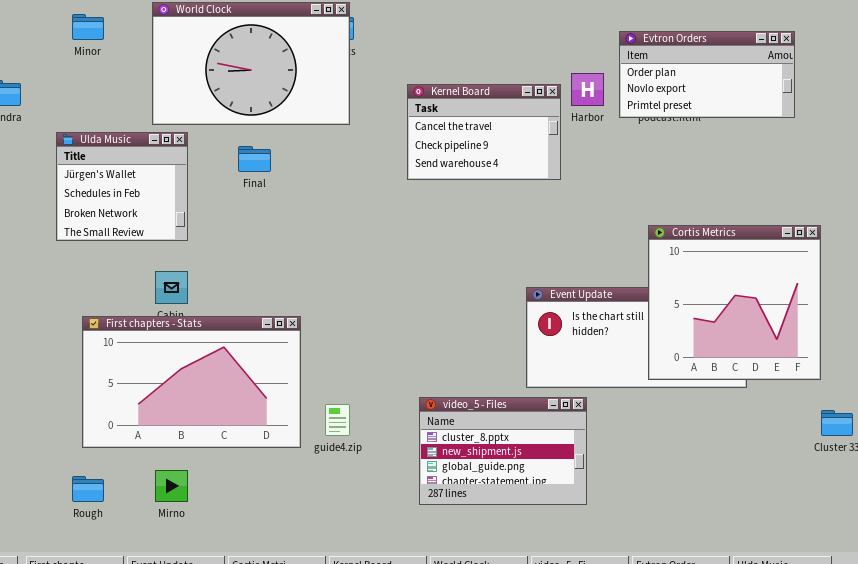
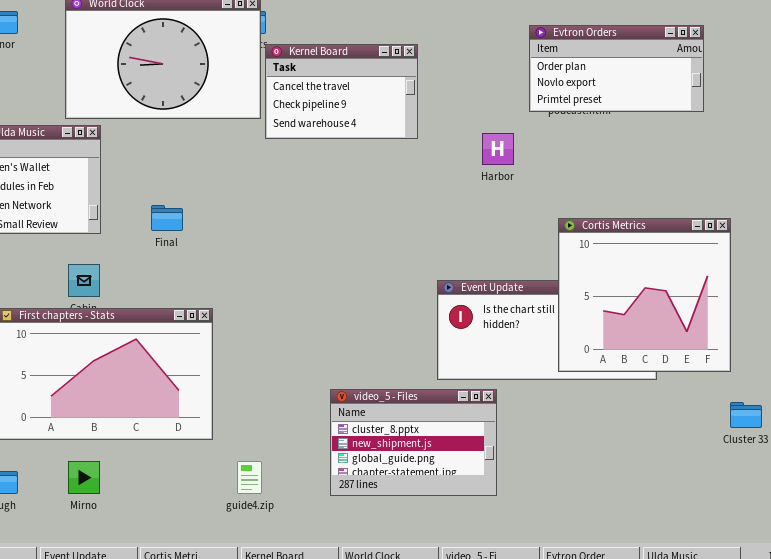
Harbor: [571,73,604,106] -> [482,133,514,165], moved
Kernel Board: [407,84,561,180] -> [265,44,418,139], moved
Final: [238,146,271,172] -> [151,205,183,231], moved
guide4.zip: [325,404,350,436] -> [237,461,262,494], moved

